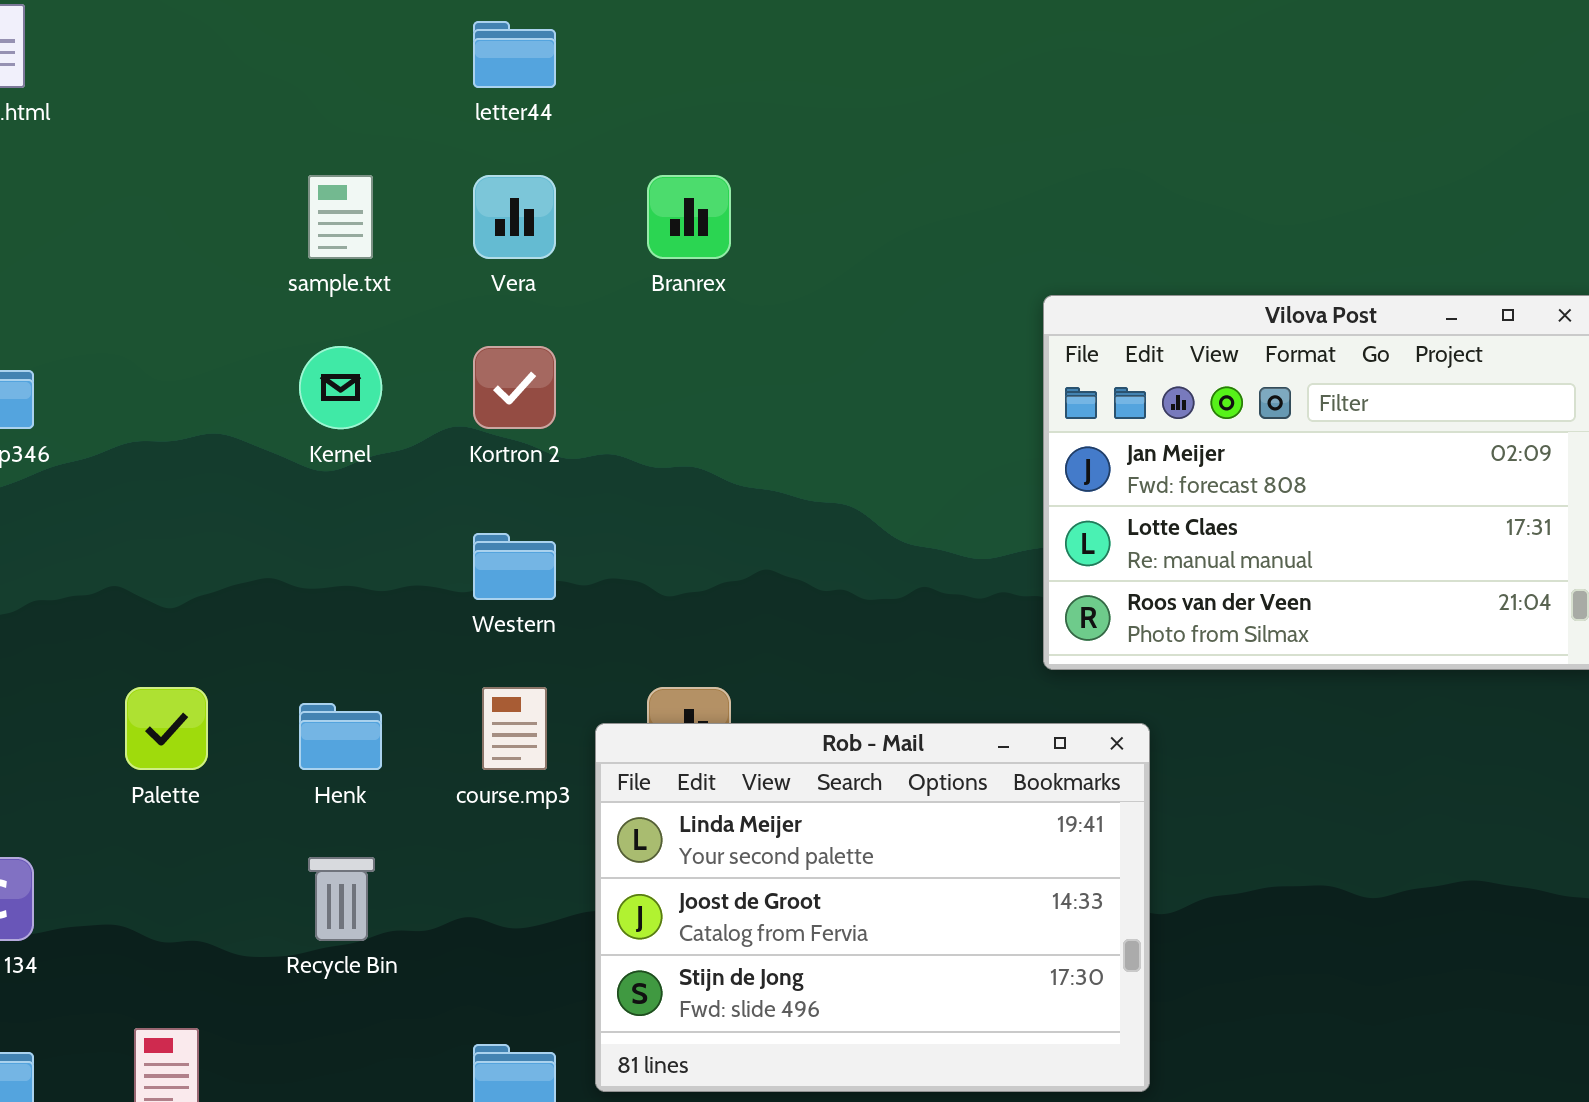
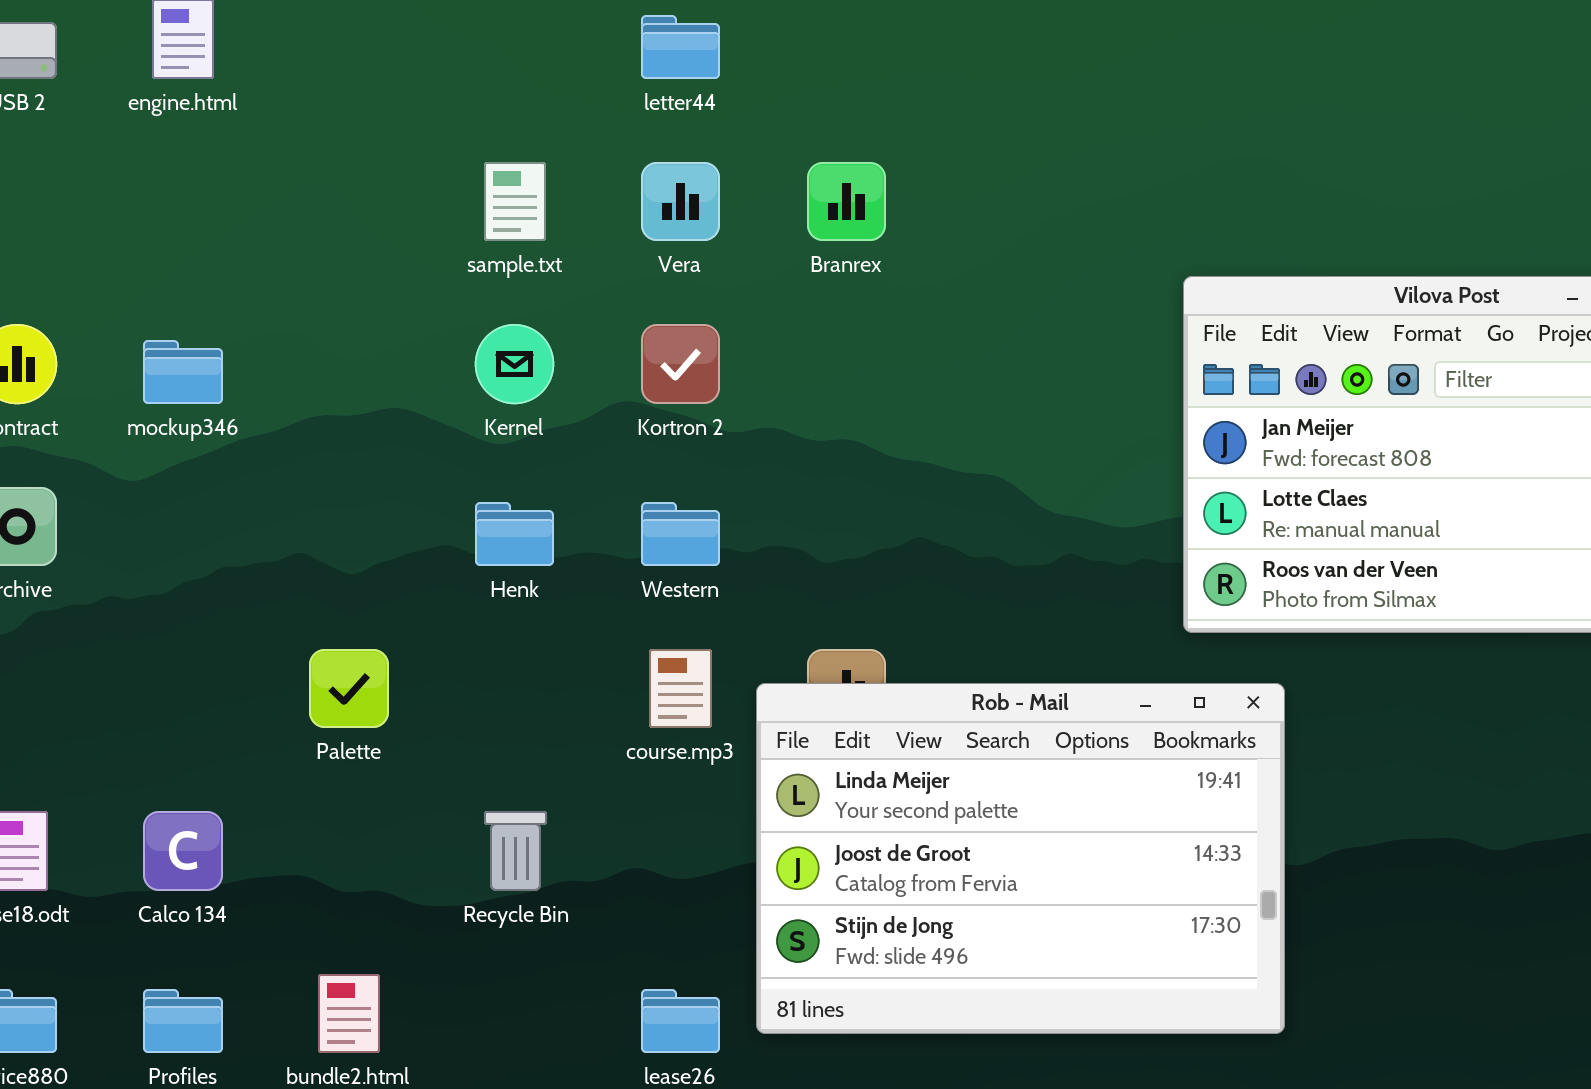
Henk: [299,703,382,770] -> [475,502,554,566], moved

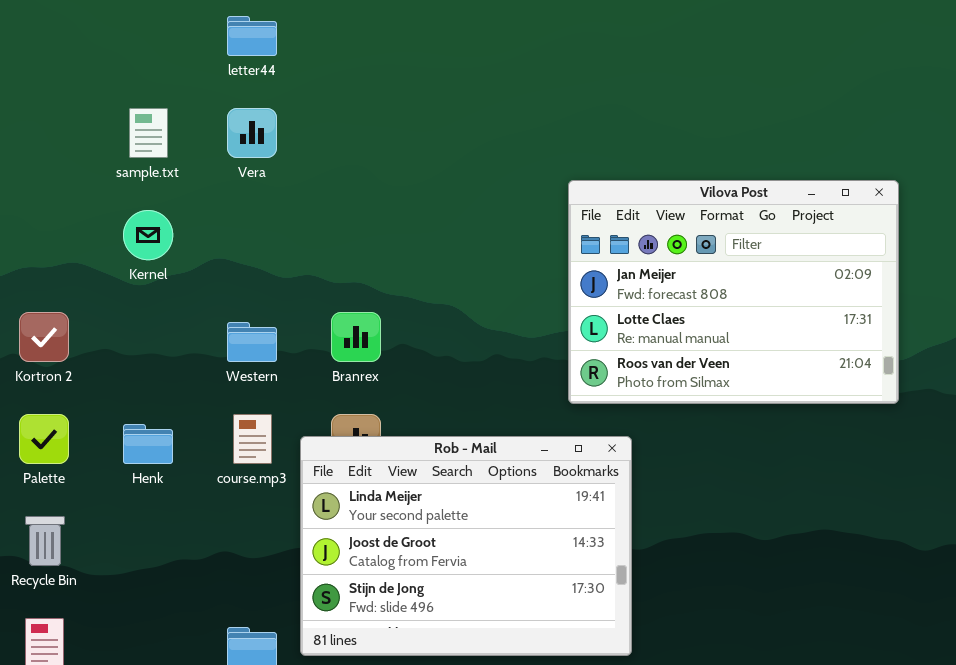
Branrex: [807,162,886,241] -> [331,312,381,362], moved
Kortron 2: [641,324,720,404] -> [19,312,69,362], moved
Henk: [475,502,554,566] -> [123,424,173,464], moved
Recycle Bin: [484,811,547,891] -> [25,516,65,566], moved

